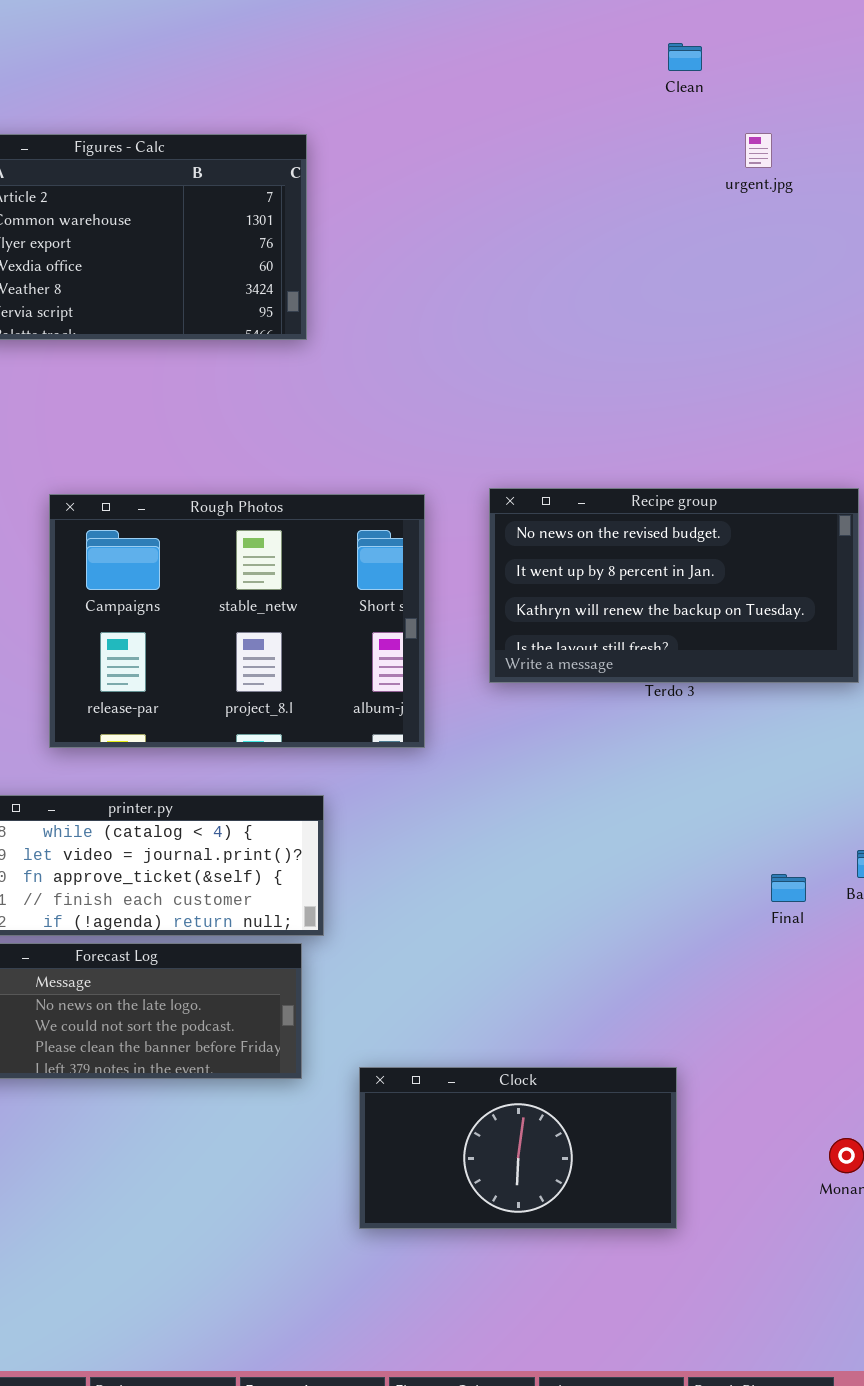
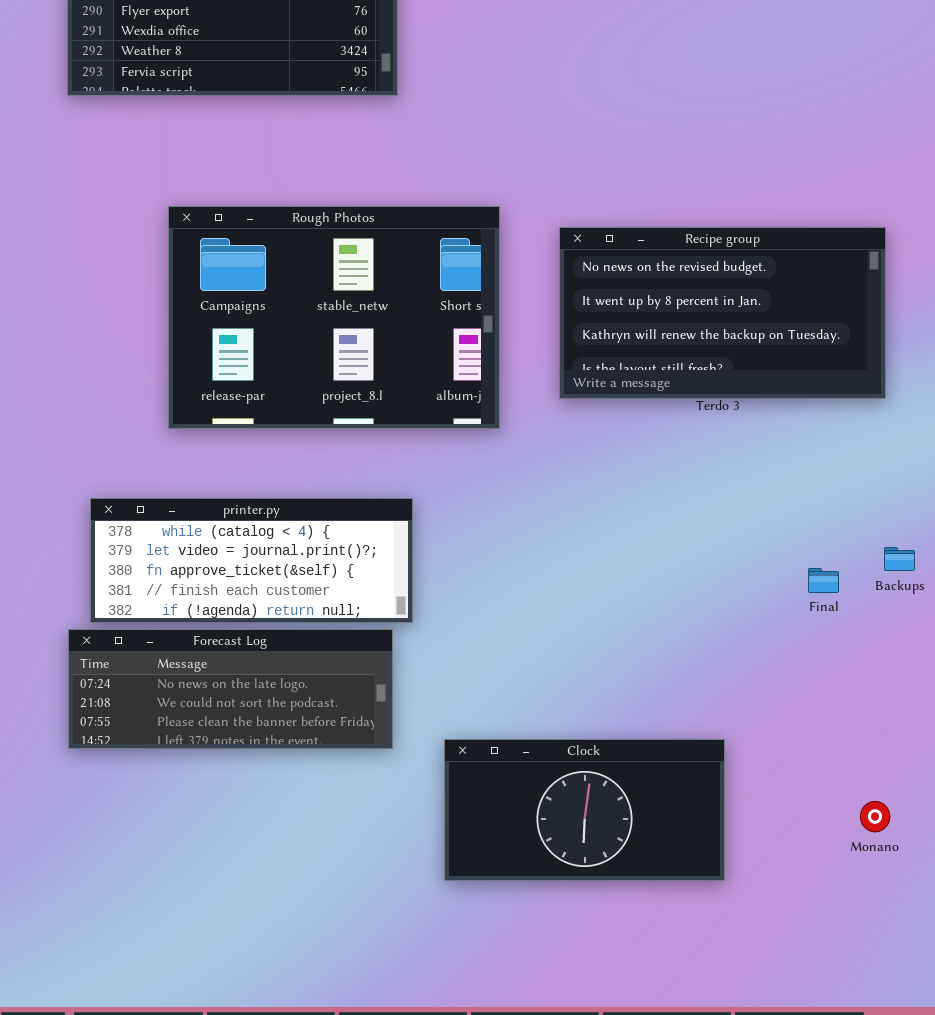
Rough Photos: [49,494,425,748] -> [168,206,500,429], moved

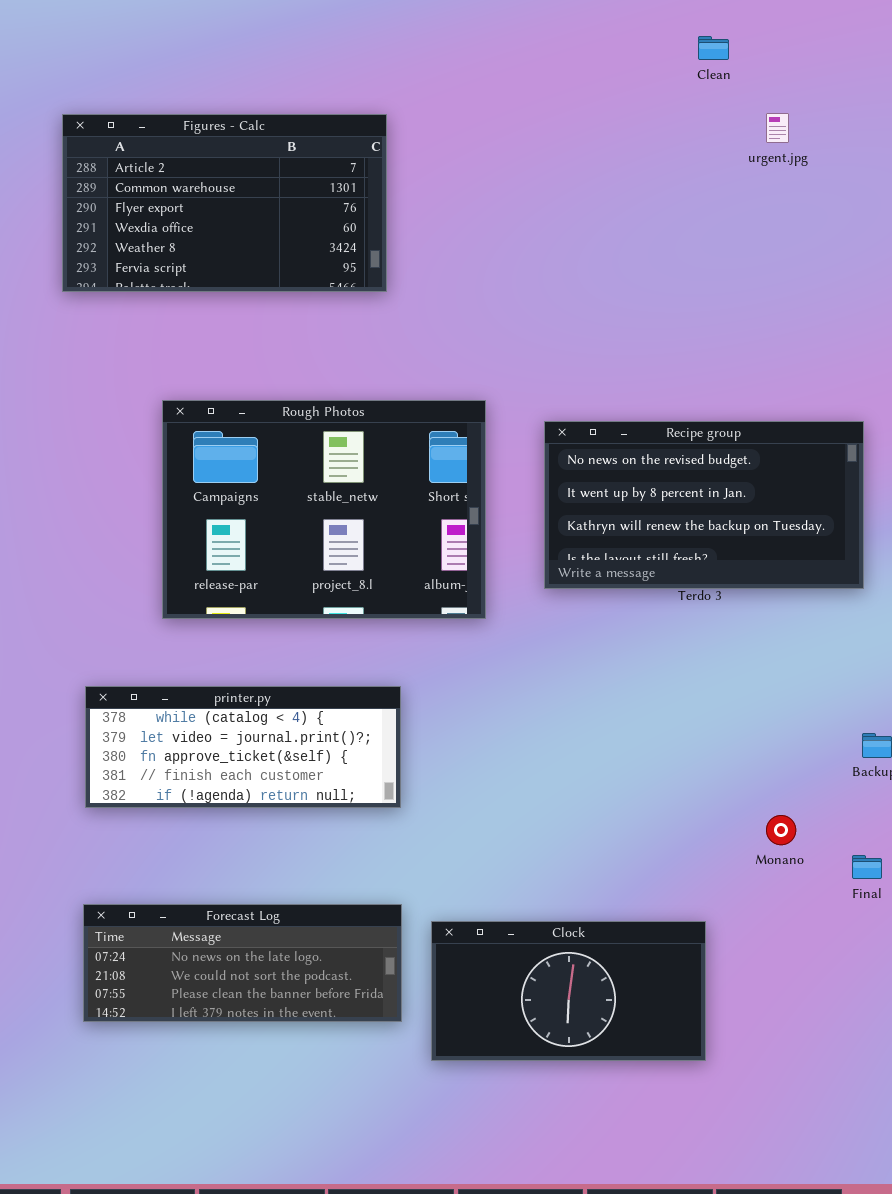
Final: [808,568,839,593] -> [852,855,882,879], moved
Forecast Log: [68,629,393,749] -> [83,904,402,1022], moved
Monano: [860,801,890,832] -> [766,815,796,845], moved

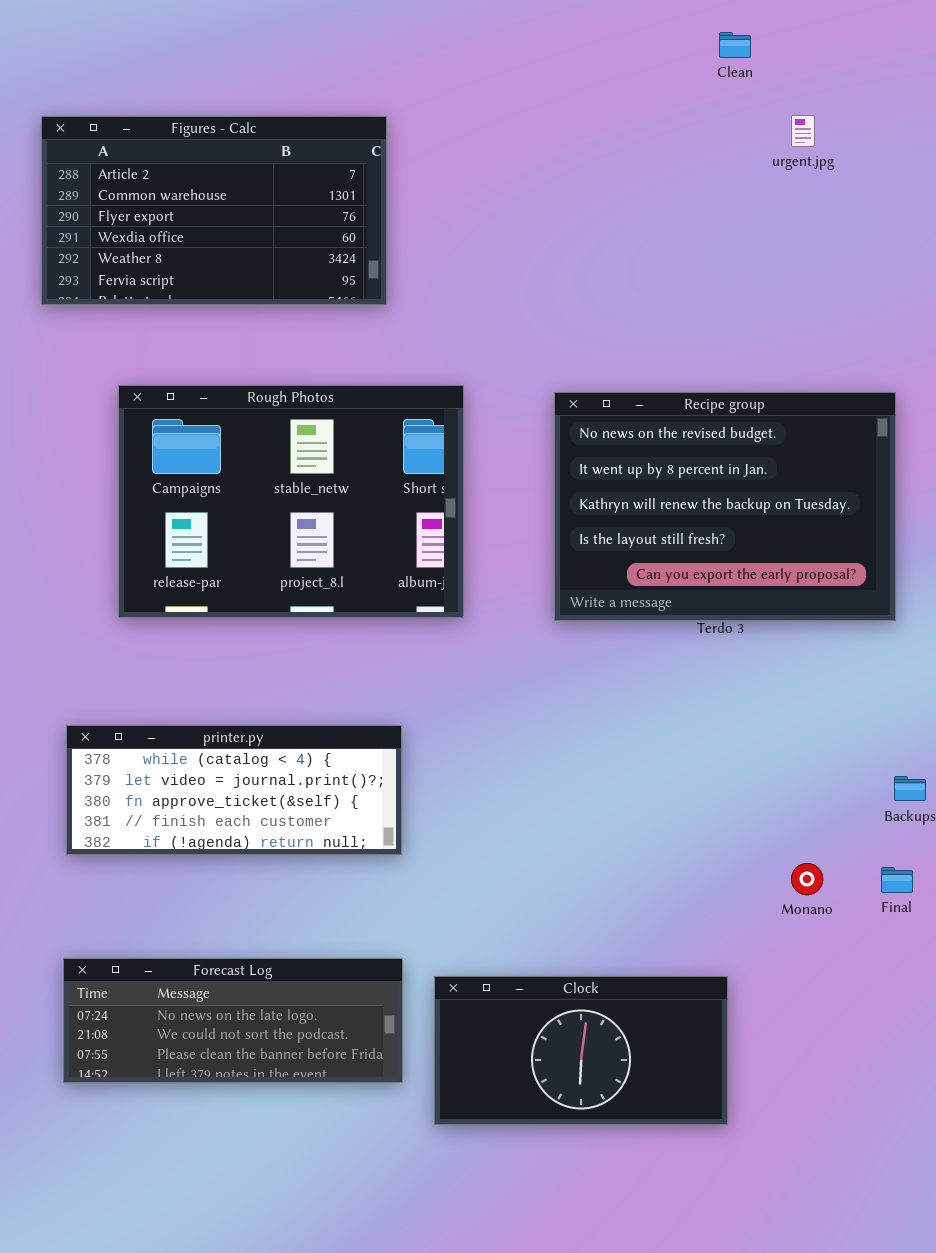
Rough Photos: [162,400,486,619] -> [118,385,464,618], moved
Recipe group: [544,421,864,589] -> [554,392,896,621], resized
Final: [852,855,882,879] -> [881,867,913,893], moved

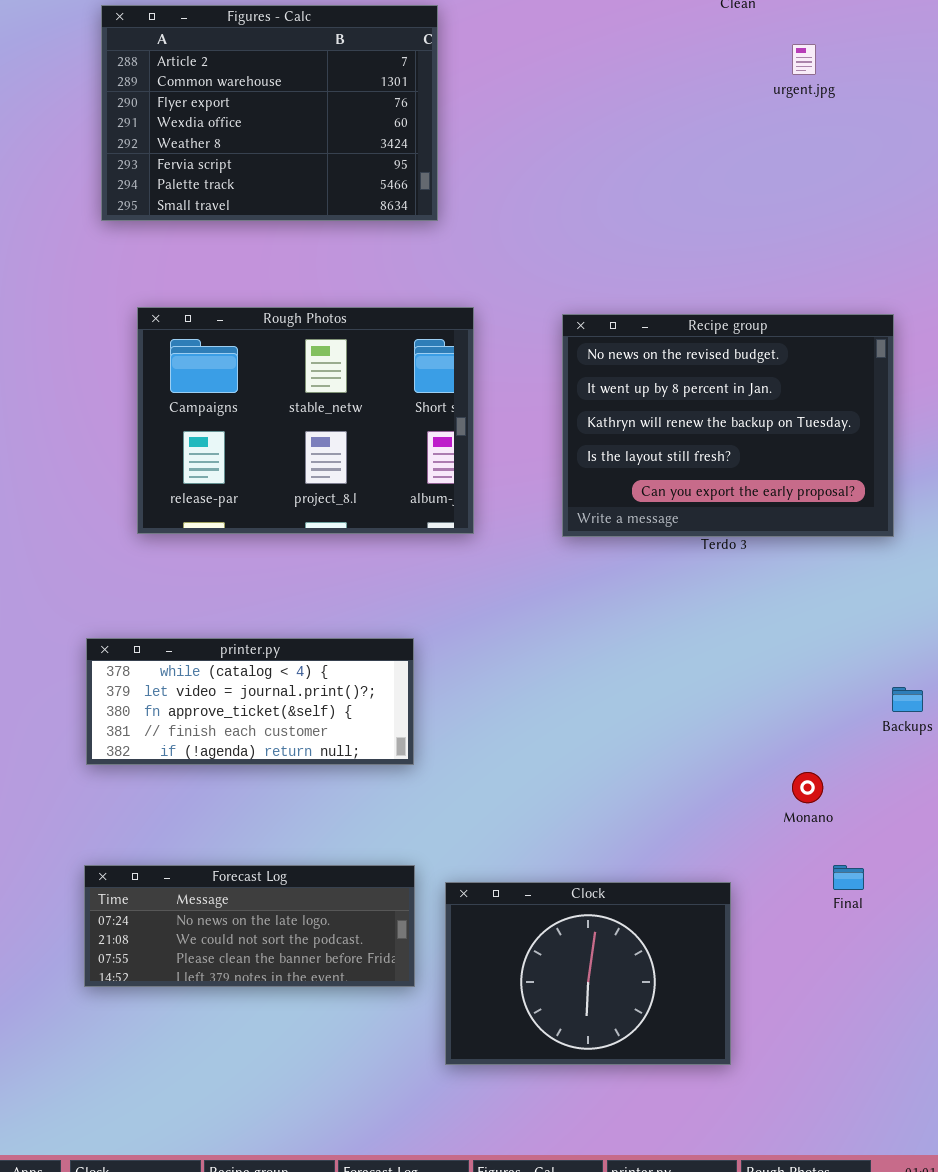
Figures - Calc: [41,116,387,305] -> [101,5,438,221], moved, resized
Final: [881,867,913,893] -> [833,865,864,890], moved
Clock: [434,976,728,1125] -> [445,882,731,1065], resized

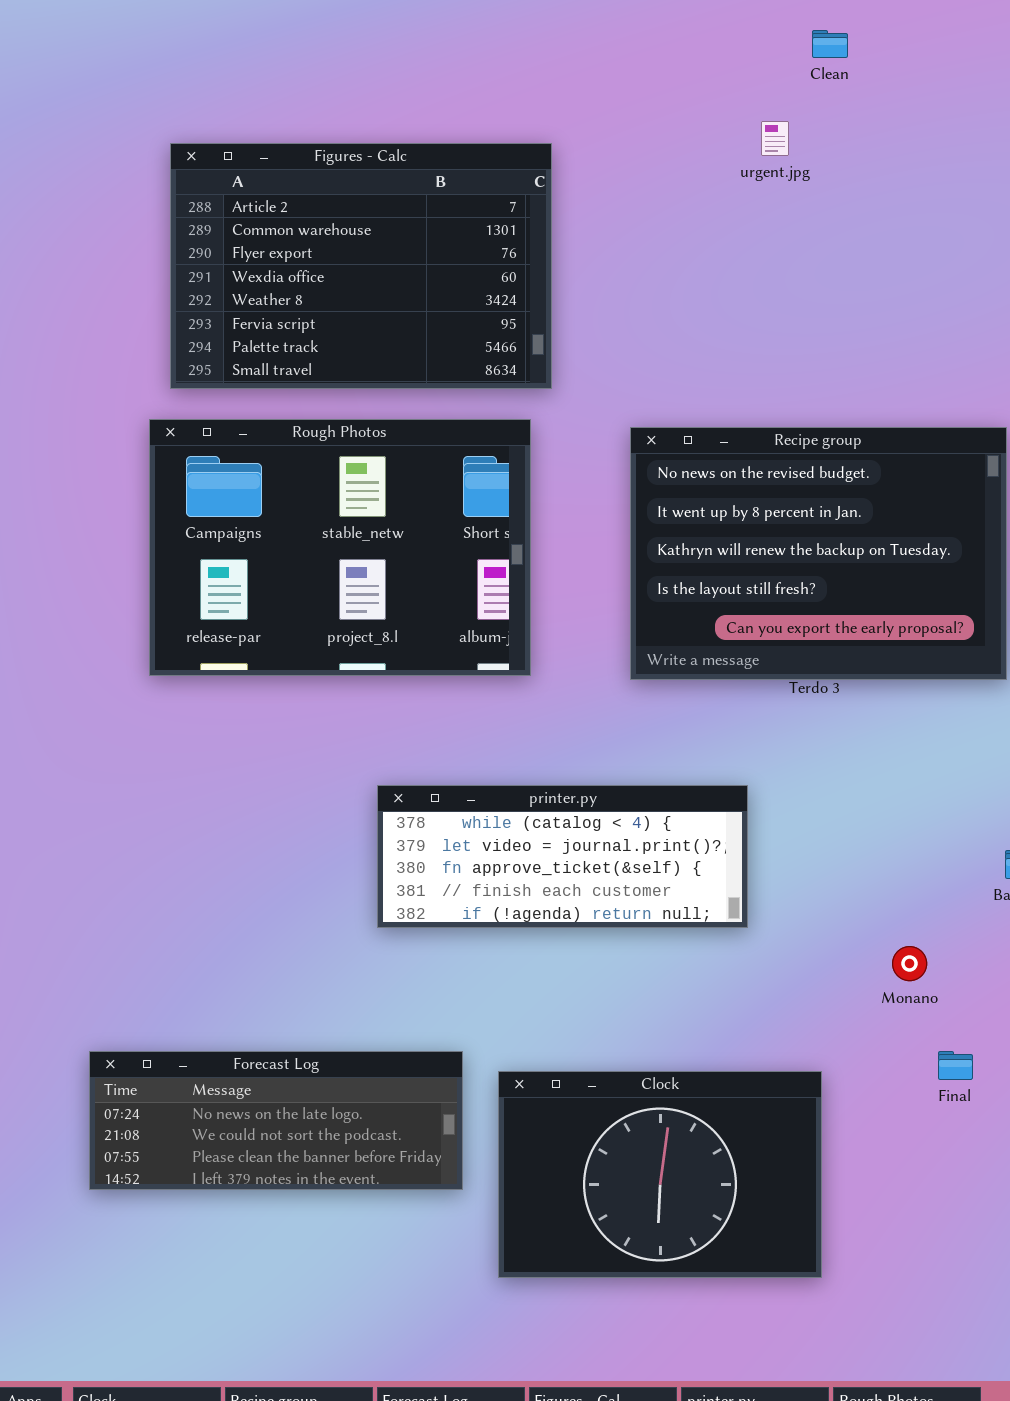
Figures - Calc: [101,5,438,221] -> [170,143,552,389], moved
urgent.jpg: [792,44,816,75] -> [761,121,789,156], moved
printer.py: [86,638,414,765] -> [377,785,748,928], moved

